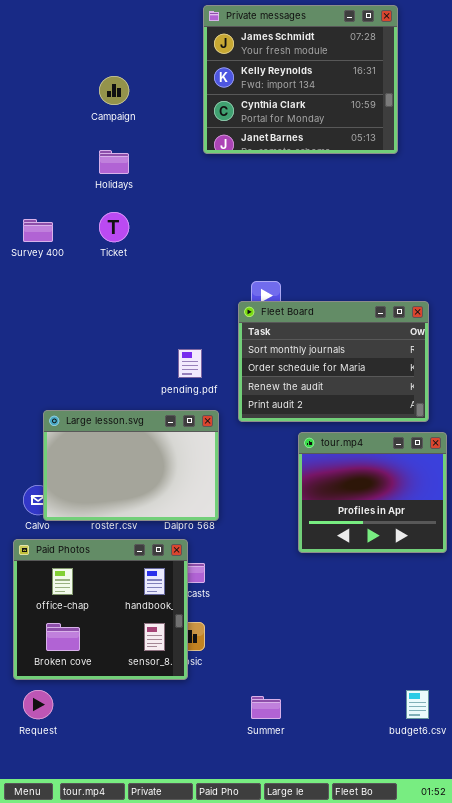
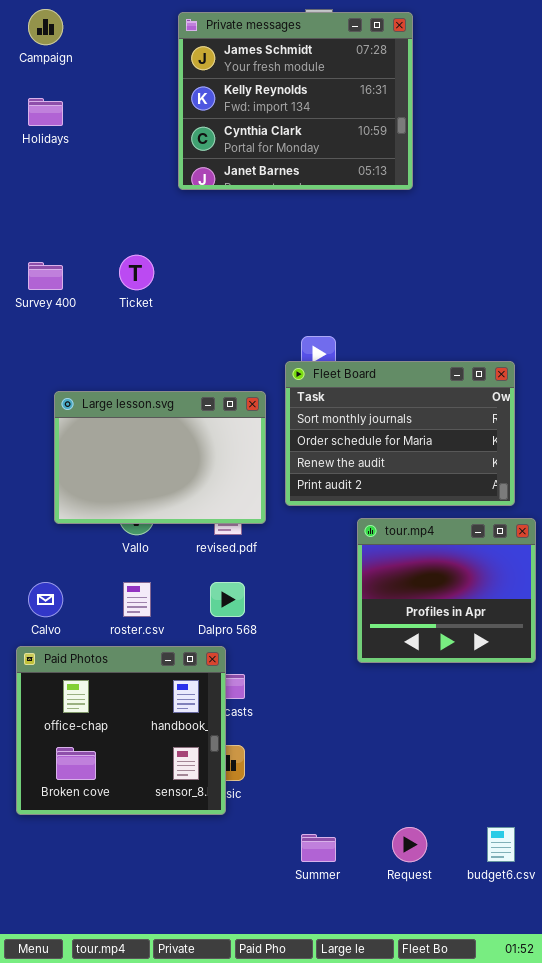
Private messages: [203,5,398,154] -> [178,12,413,190], moved
Campaign: [99,76,129,105] -> [28,9,63,45], moved
Holidays: [99,150,129,174] -> [28,98,63,126], moved
Large lesson.svg: [43,410,219,521] -> [54,391,266,524], moved
Request: [23,690,53,719] -> [392,827,427,862], moved

